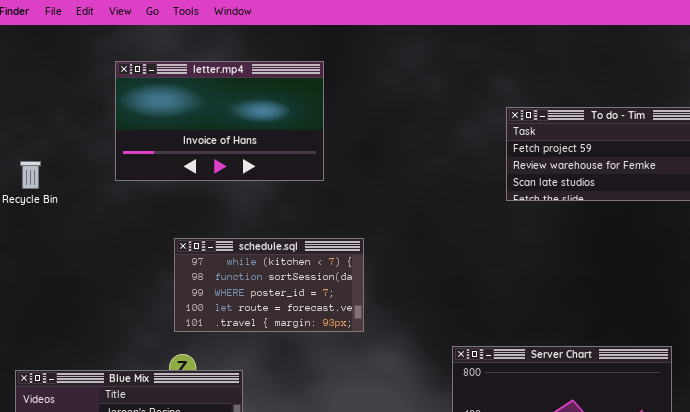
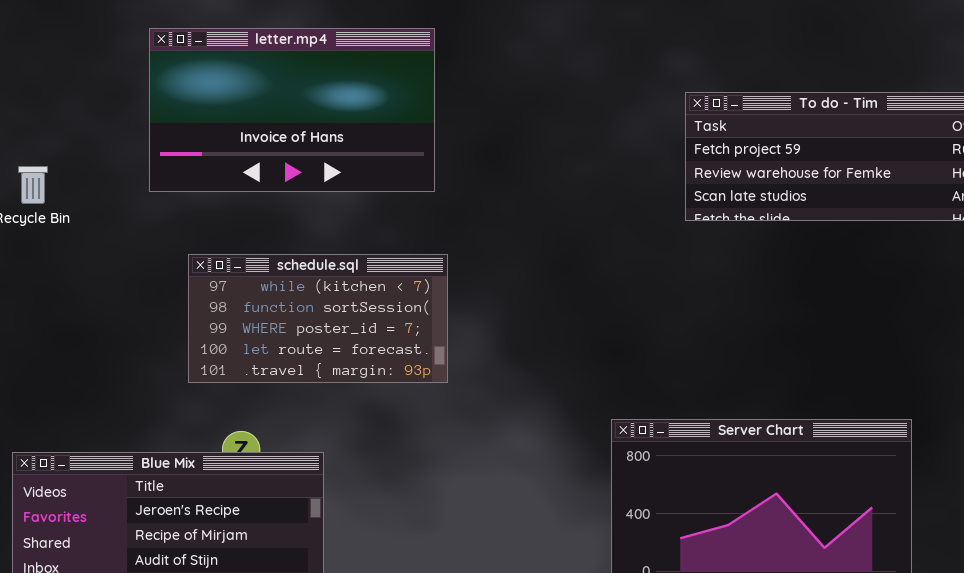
schedule.sql: [174,238,364,332] -> [188,254,448,383], moved

